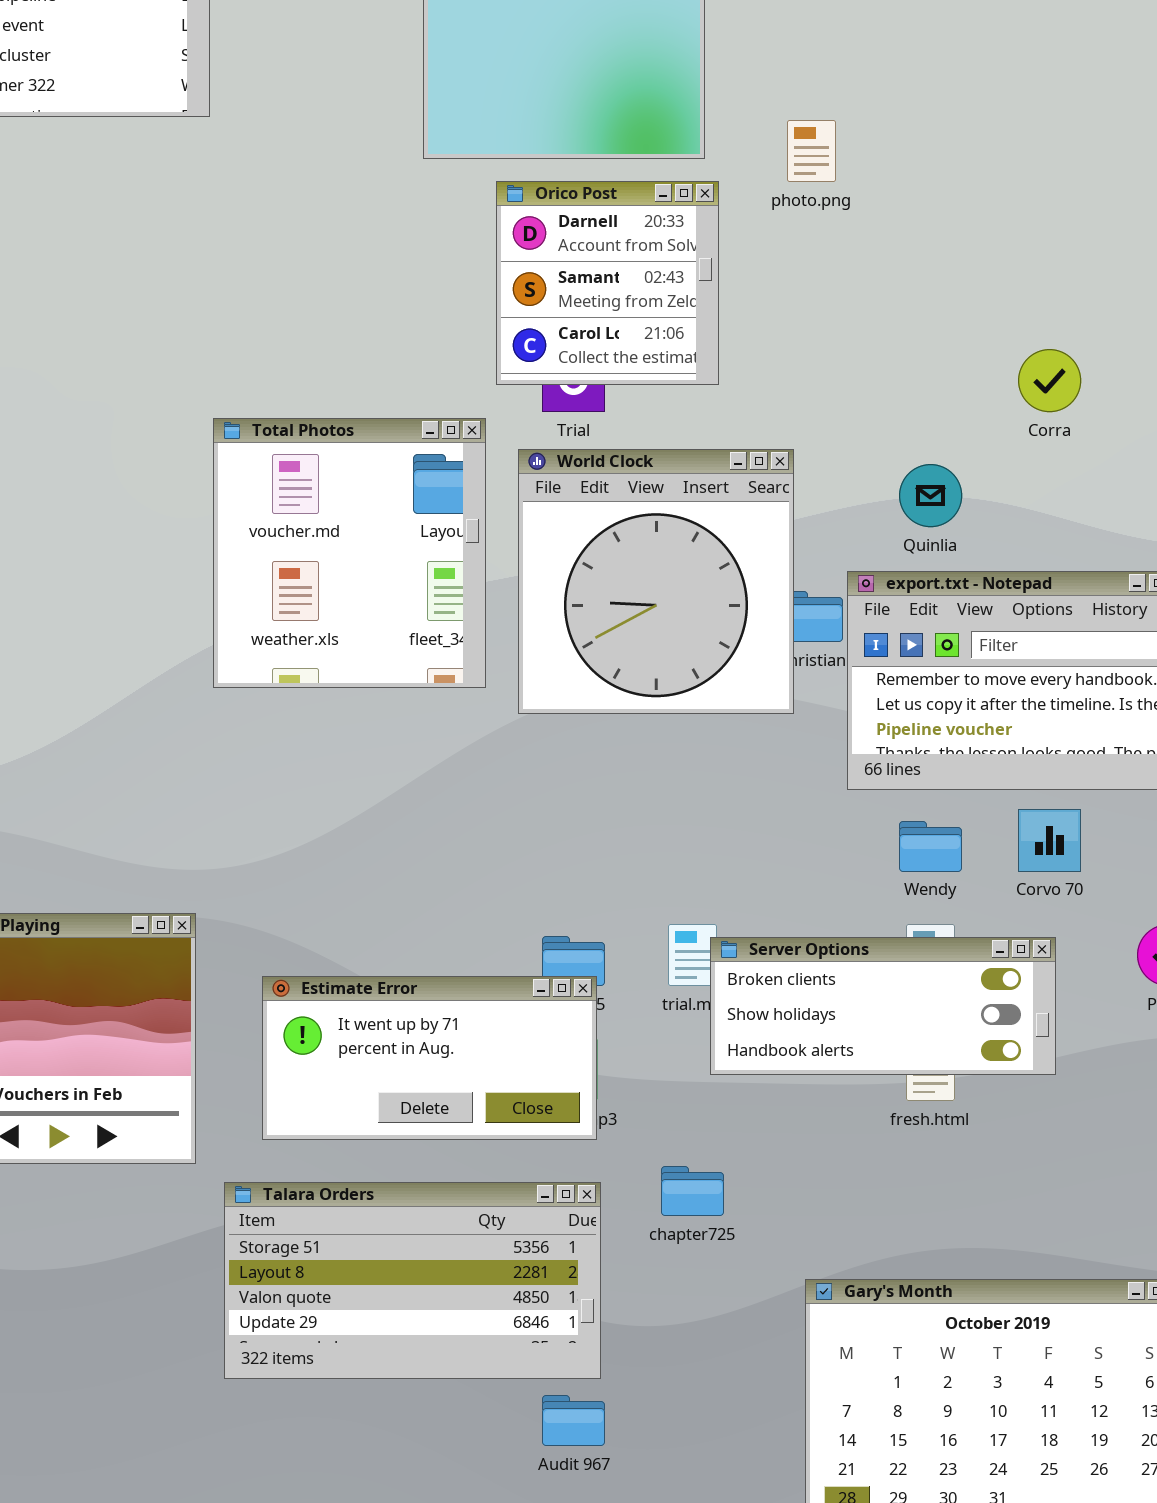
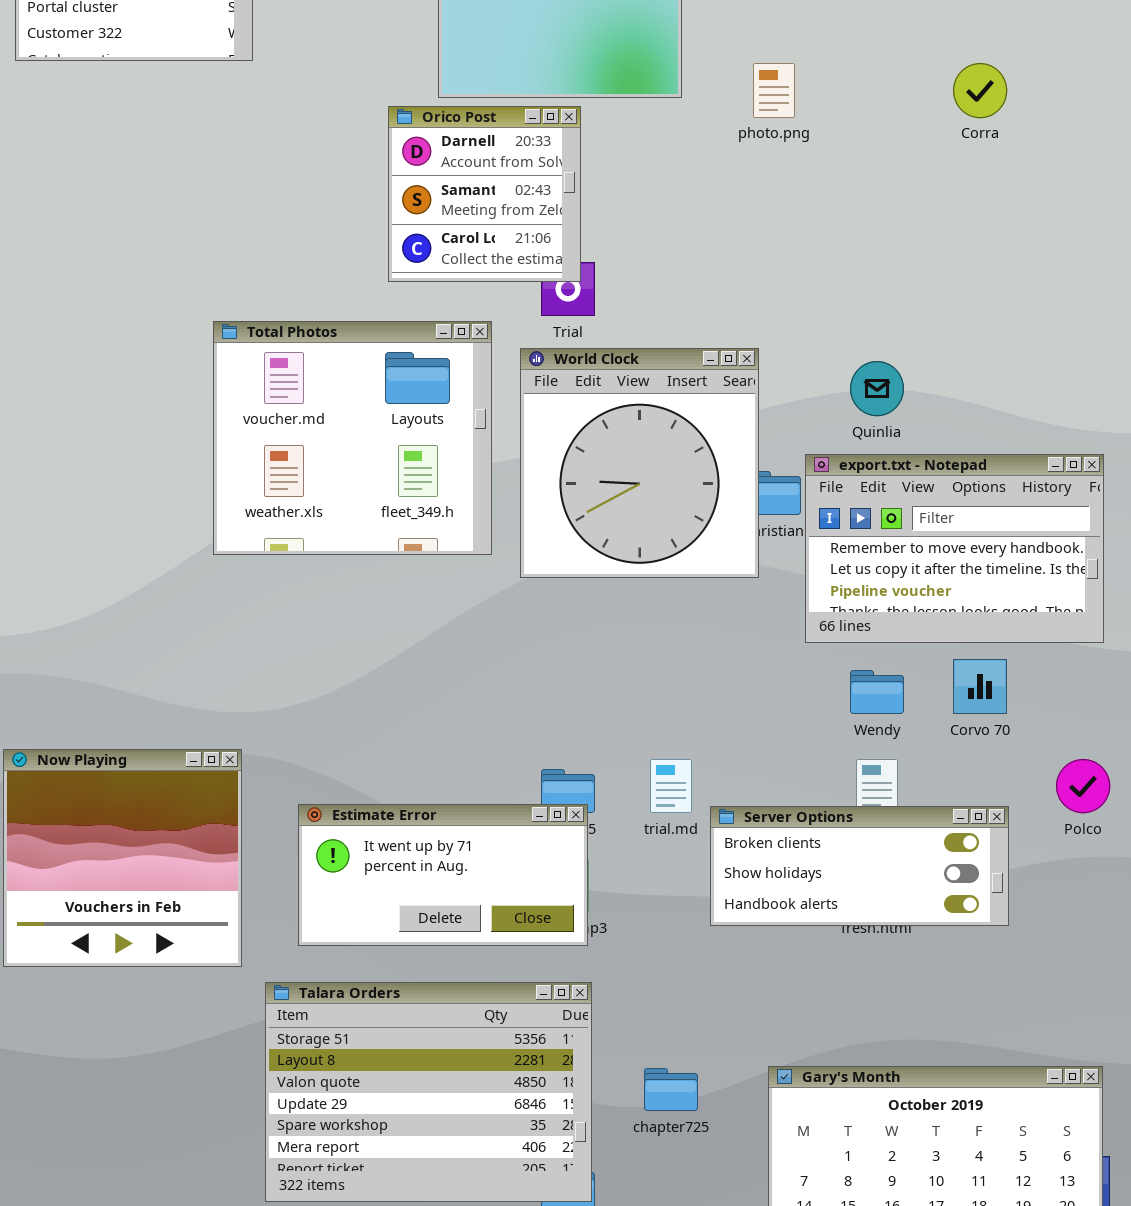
Orico Post: [496,181,719,385] -> [388,106,581,282], moved
Corra: [1018,349,1081,412] -> [953,63,1007,118], moved
Total Photos: [213,418,486,688] -> [213,321,492,555], resized
Server Options: [710,937,1056,1075] -> [710,806,1009,926], moved
chapter725: [661,1166,724,1216] -> [644,1068,698,1111], moved
Talara Orders: [224,1182,601,1379] -> [265,982,592,1202], resized

